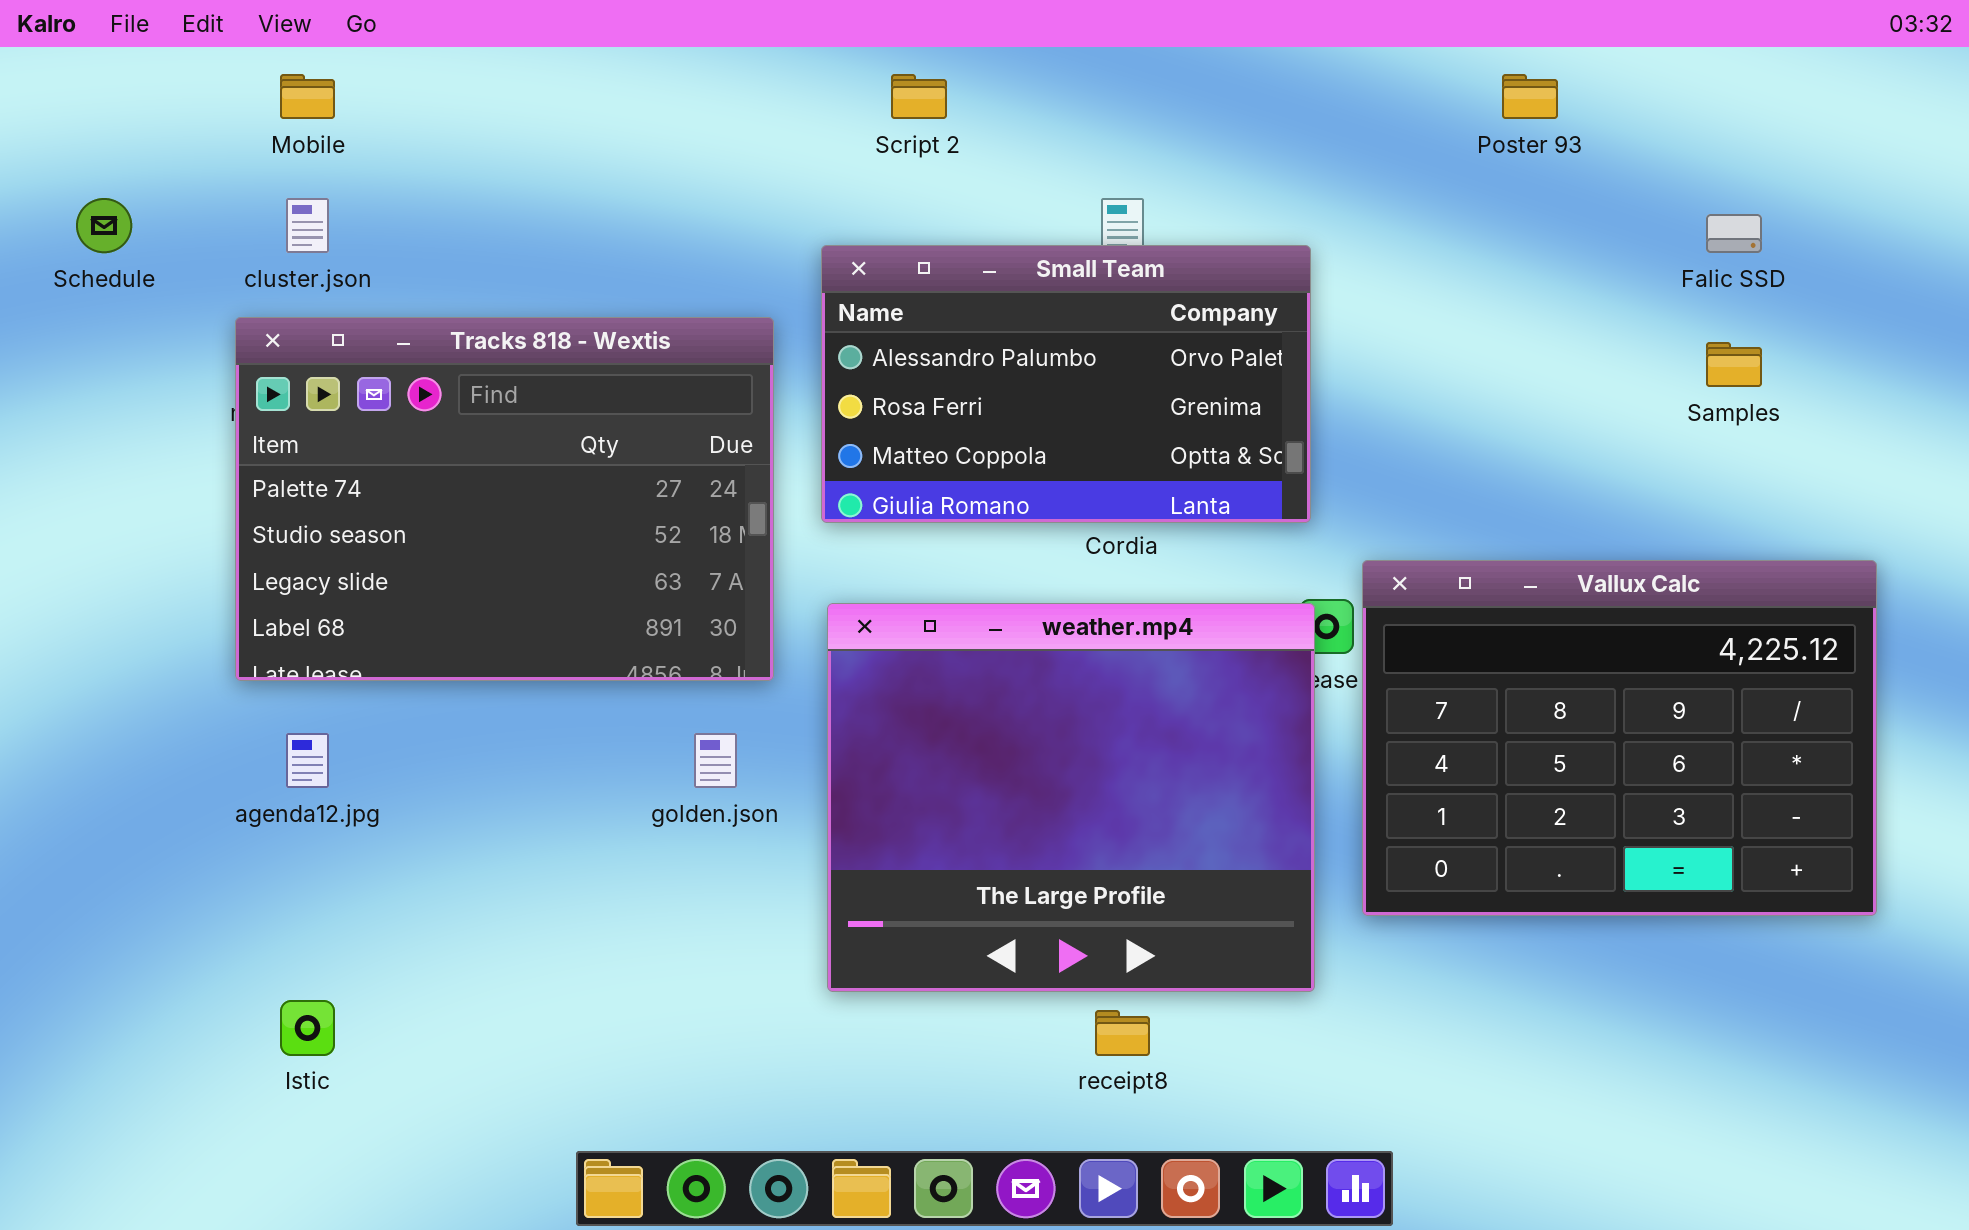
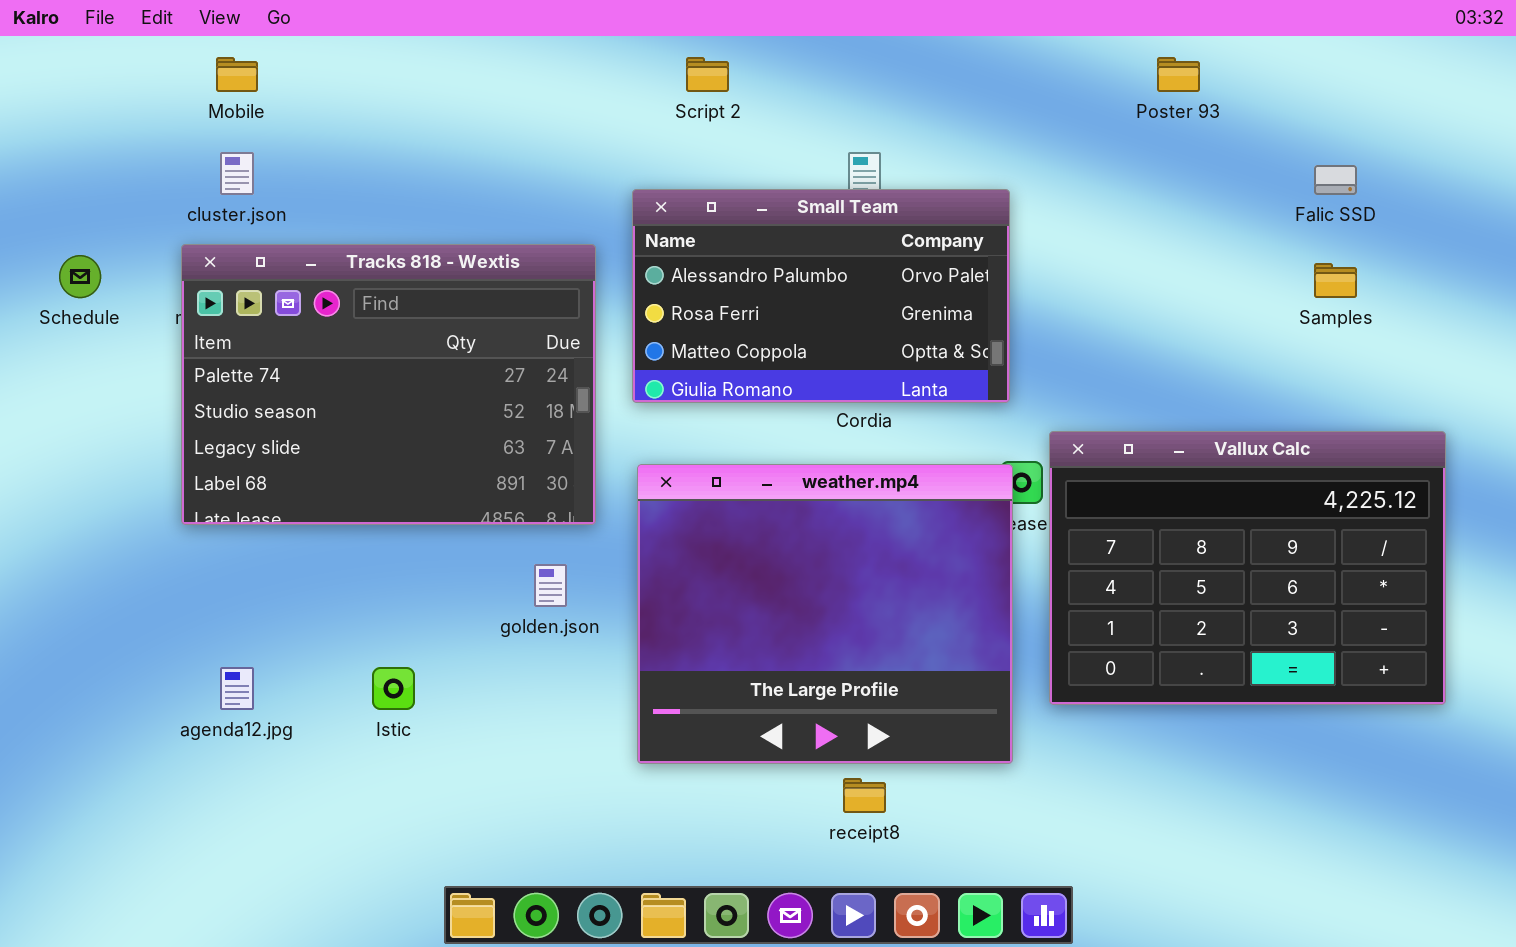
Schedule: [76,198,132,253] -> [59,255,101,298], moved
agenda12.jpg: [286,733,329,788] -> [220,667,254,710], moved
Istic: [280,1000,335,1056] -> [372,667,415,710], moved

